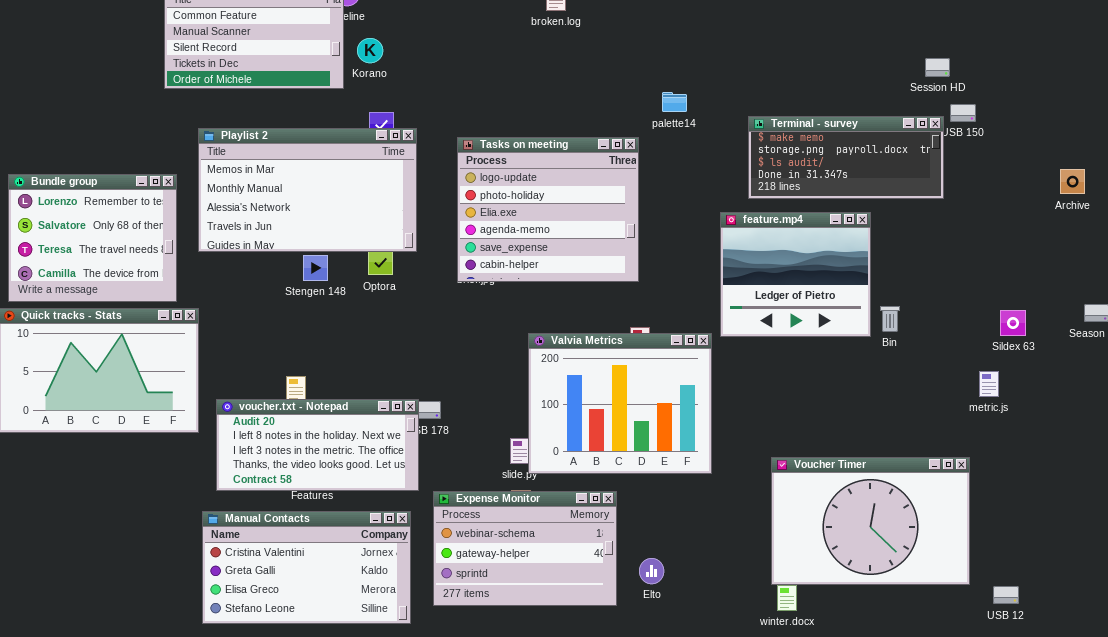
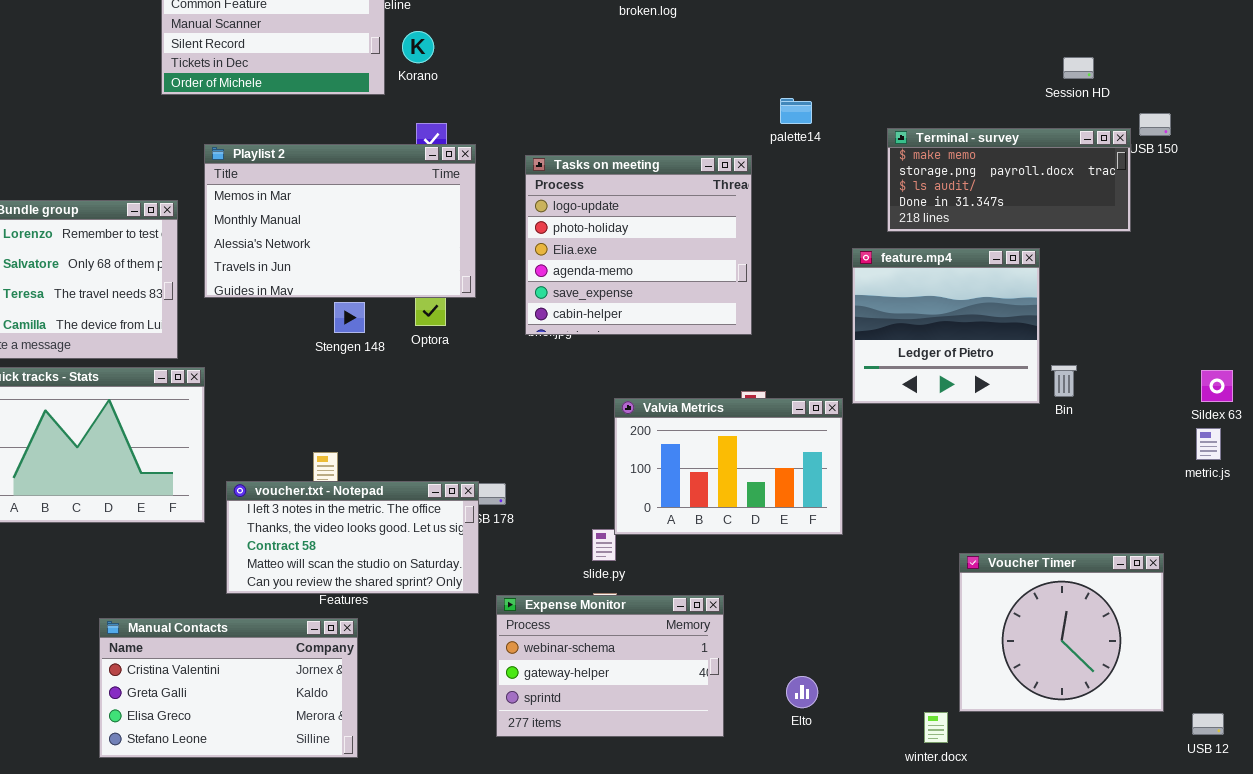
Session HD: [925,58,950,77] -> [1063,57,1094,79], moved
Valvia Metrics: [528,333,712,474] -> [614,398,843,535], resized
metric.js: [979,371,999,397] -> [1196,428,1221,460], moved
voucher.txt - Notepad: [216,399,419,491] -> [226,481,479,594], scrolled down 2 rows
Voucher Timer: [771,457,970,585] -> [959,553,1164,712], resized
Manual Contacts: [202,511,411,624] -> [99,618,358,758], moved
Elto: [639,558,664,584] -> [786,676,818,708], moved

